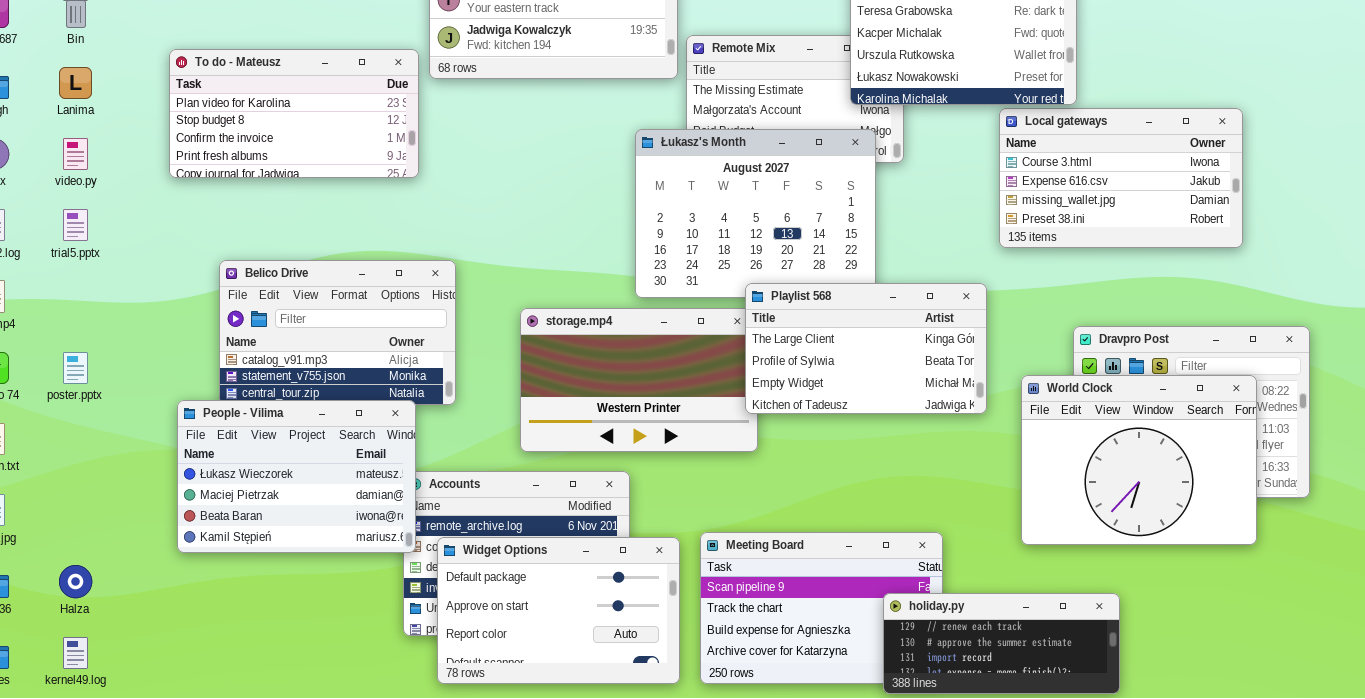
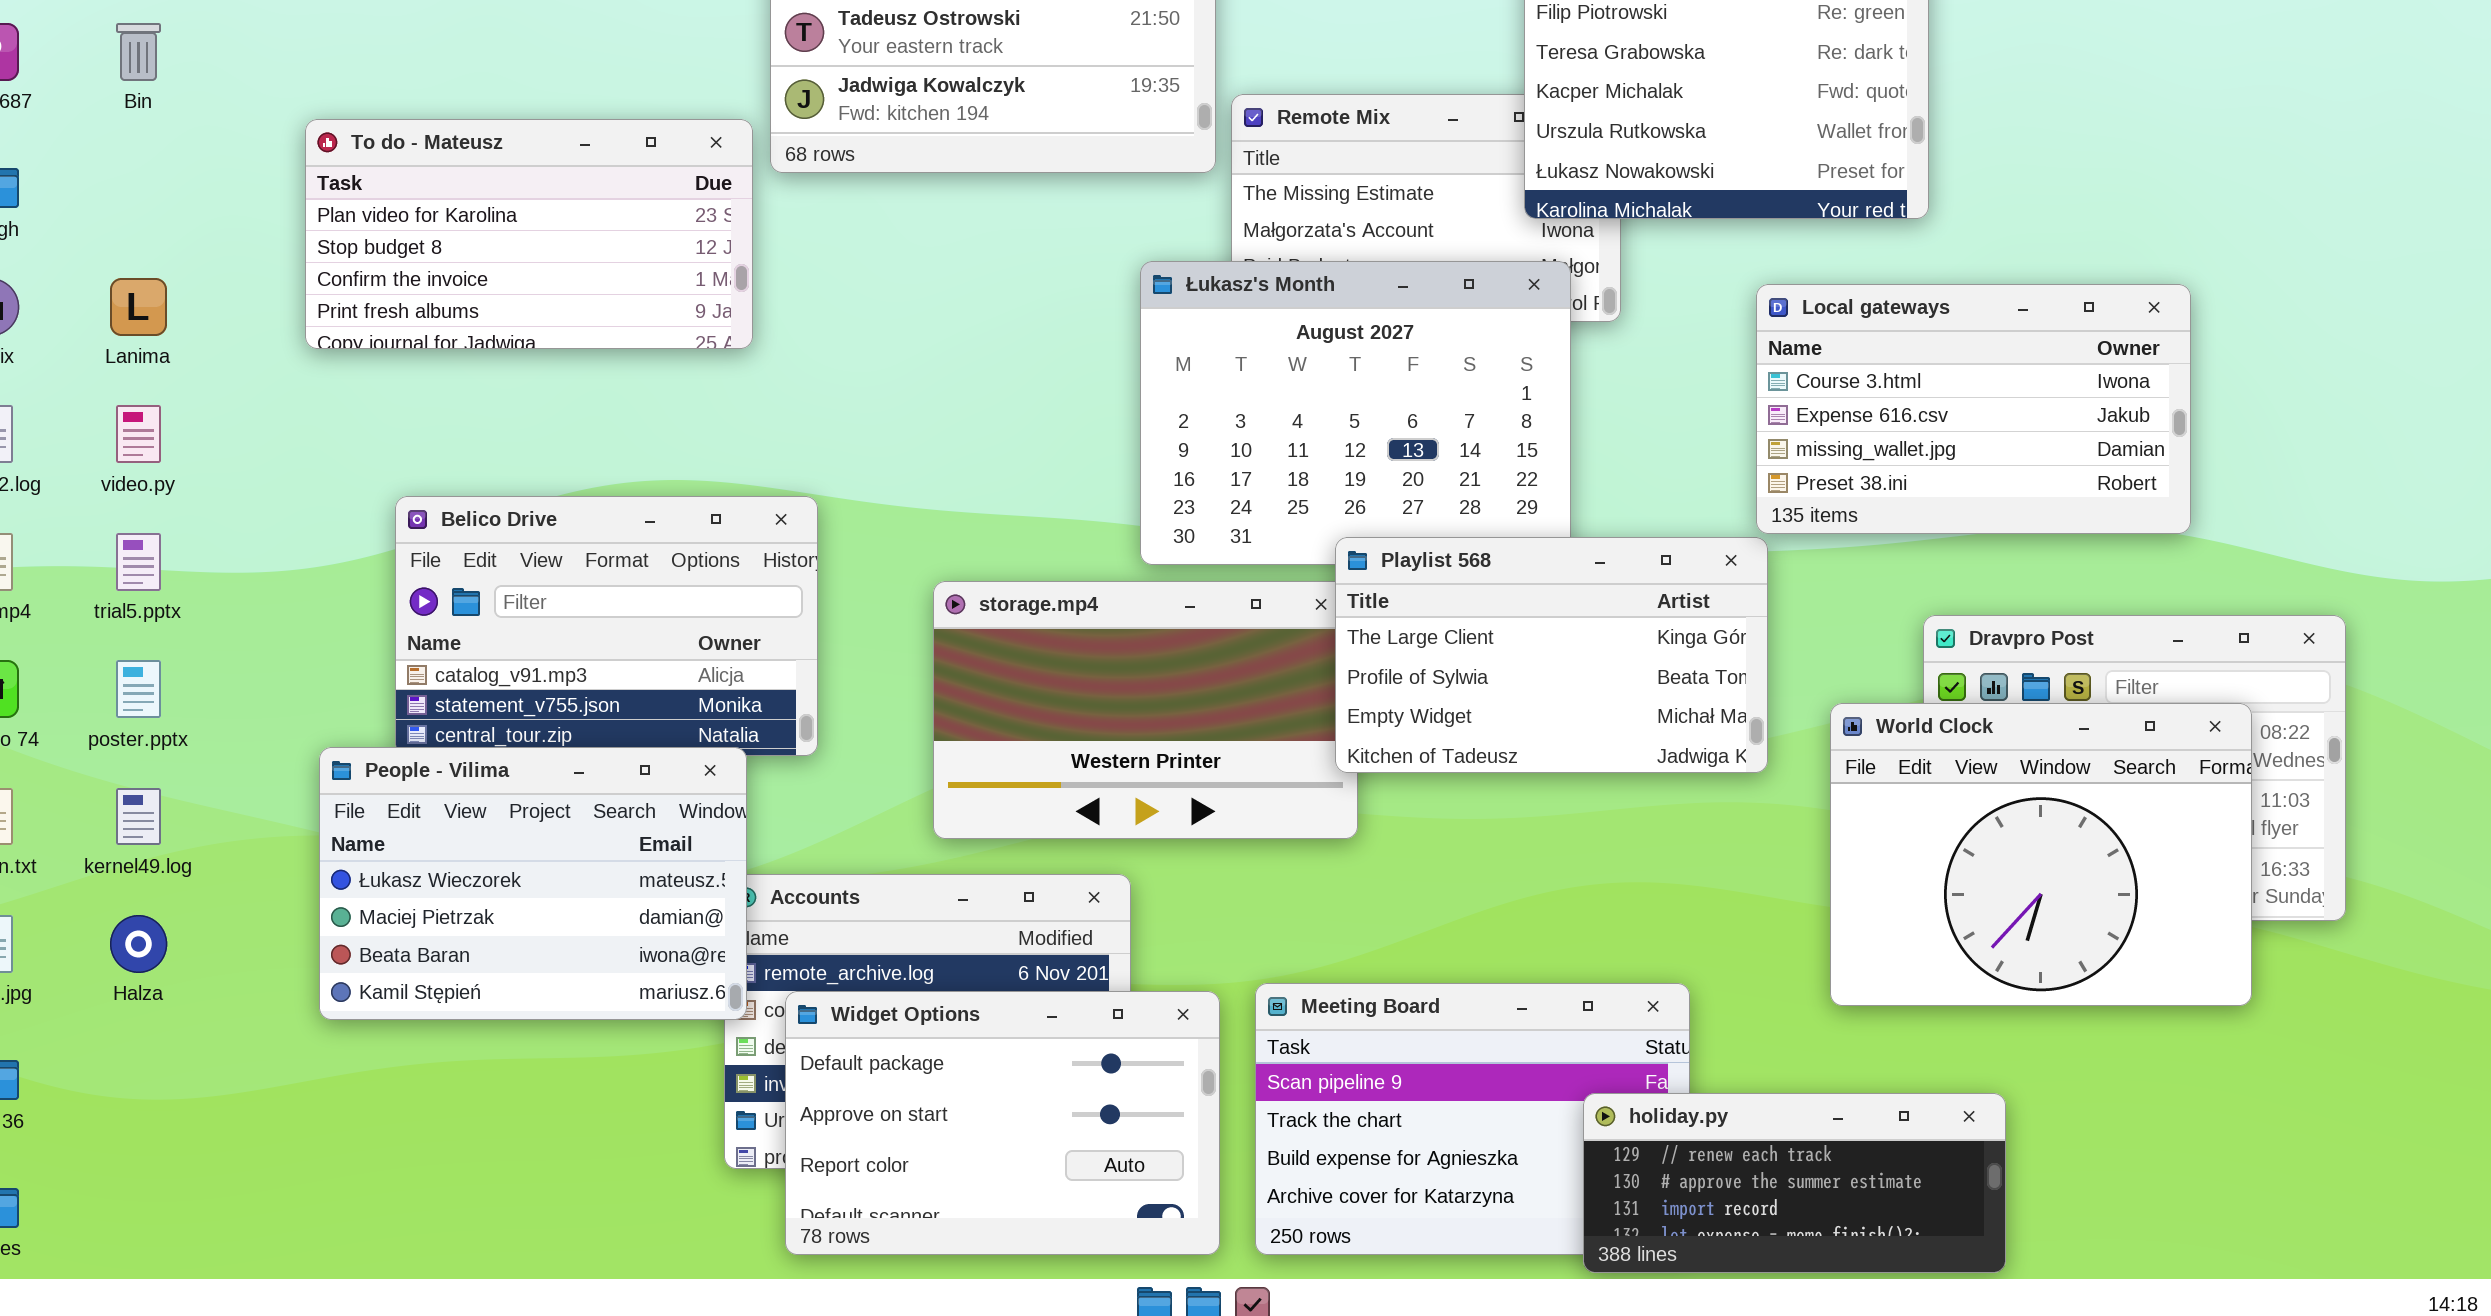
Lanima: [59,67,92,99] -> [110,278,167,336], moved
Local gateways: [999,108,1243,248] -> [1756,284,2191,534], moved
video.py: [63,138,88,170] -> [116,405,161,463], moved
trial5.pptx: [63,209,88,241] -> [116,533,161,591], moved
Halza: [59,565,92,598] -> [110,915,167,973], moved
kernel49.log: [63,637,88,669] -> [116,788,161,845], moved

